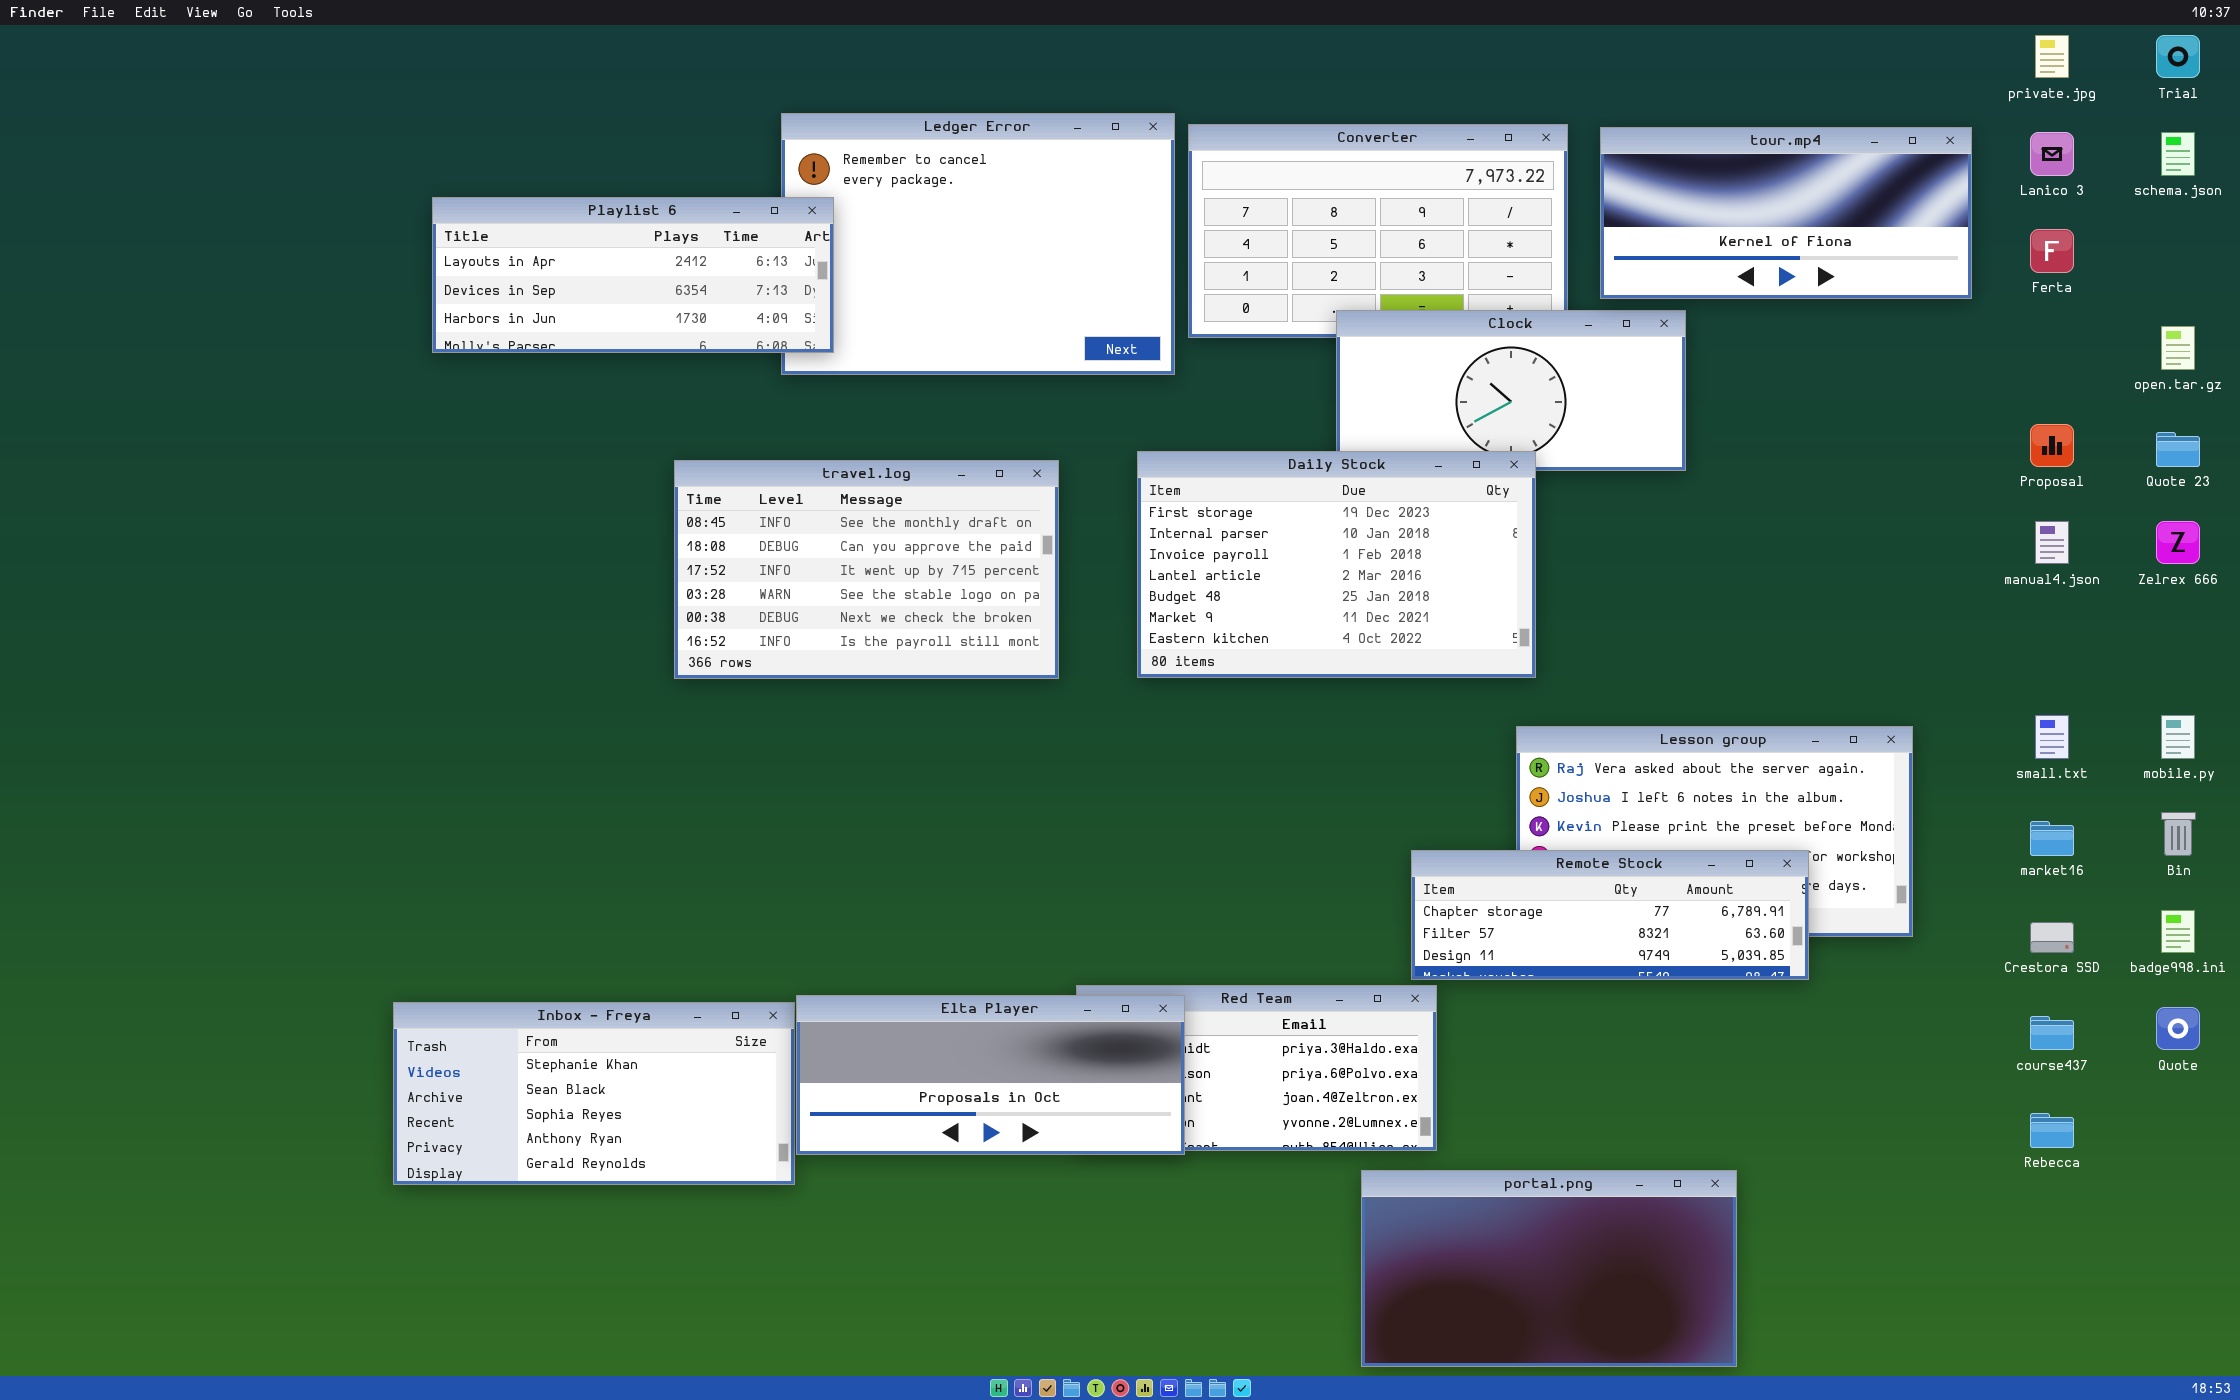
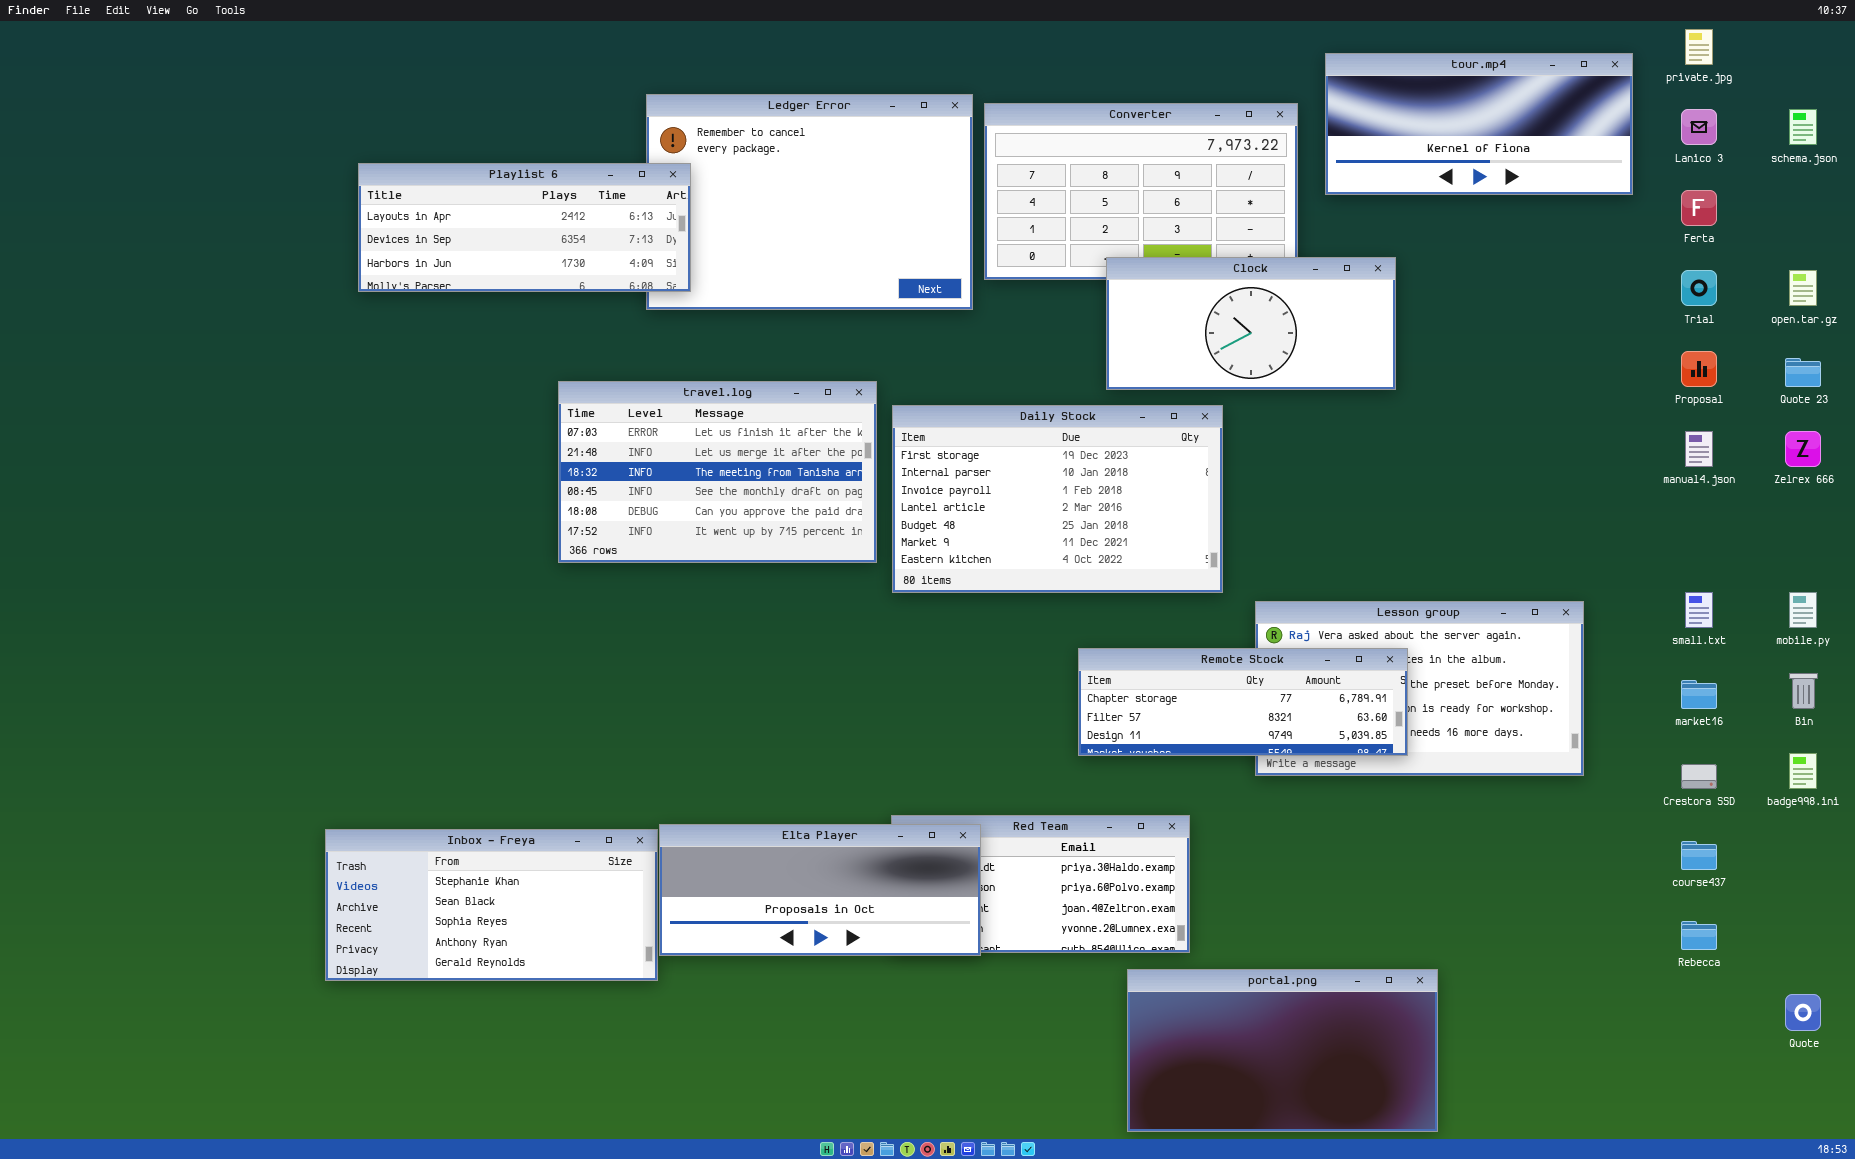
Trial: [2156,35,2200,78] -> [1681,270,1717,306], moved
tour.mp4: [1600,127,1972,299] -> [1325,53,1633,195], moved
Daily Stock: [1137,451,1536,678] -> [892,405,1223,593], moved
travel.log: [674,460,1059,679] -> [558,381,877,563], scrolled up 3 rows
Remote Stock: [1411,850,1809,980] -> [1078,648,1408,756], moved
Quote: [2156,1007,2200,1050] -> [1785,994,1821,1031], moved

